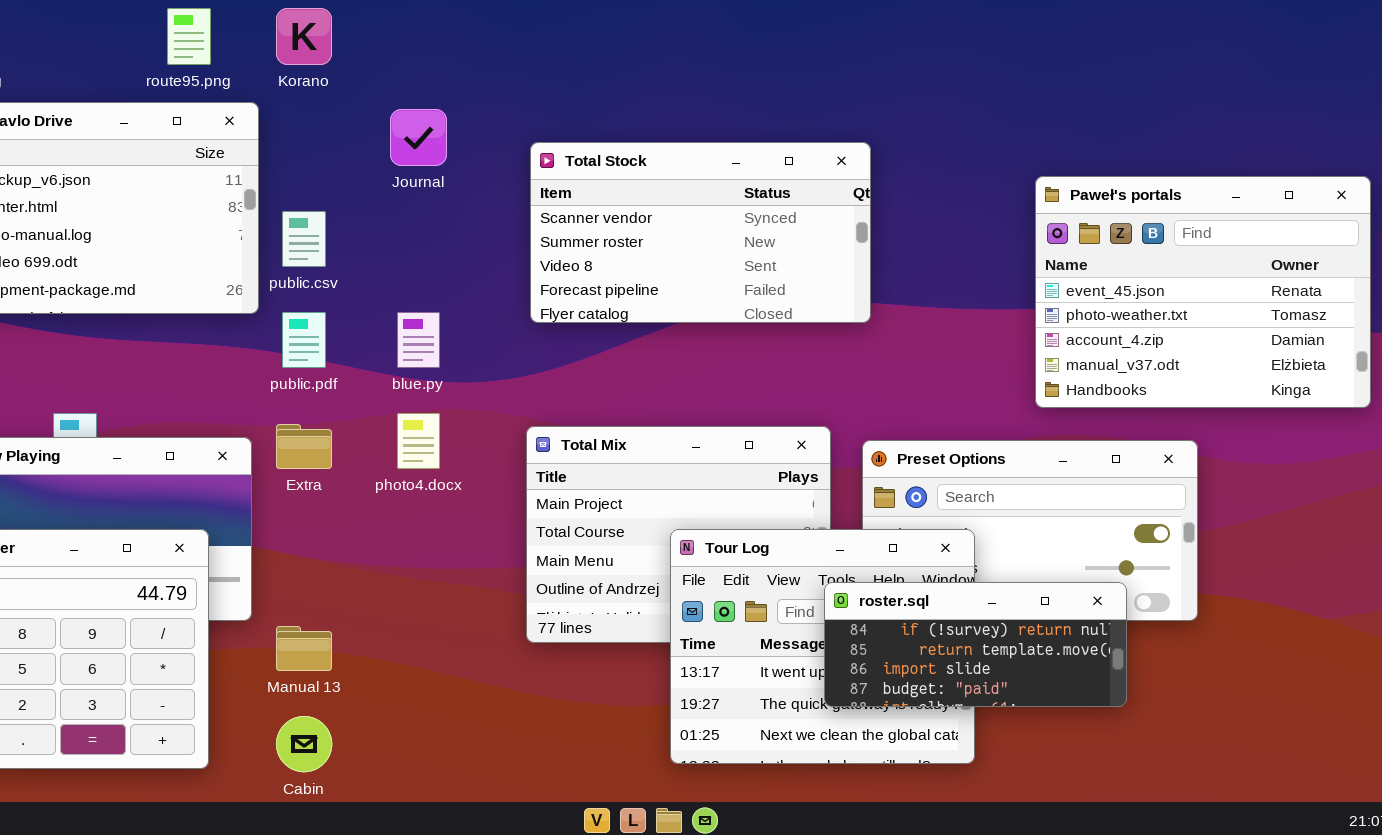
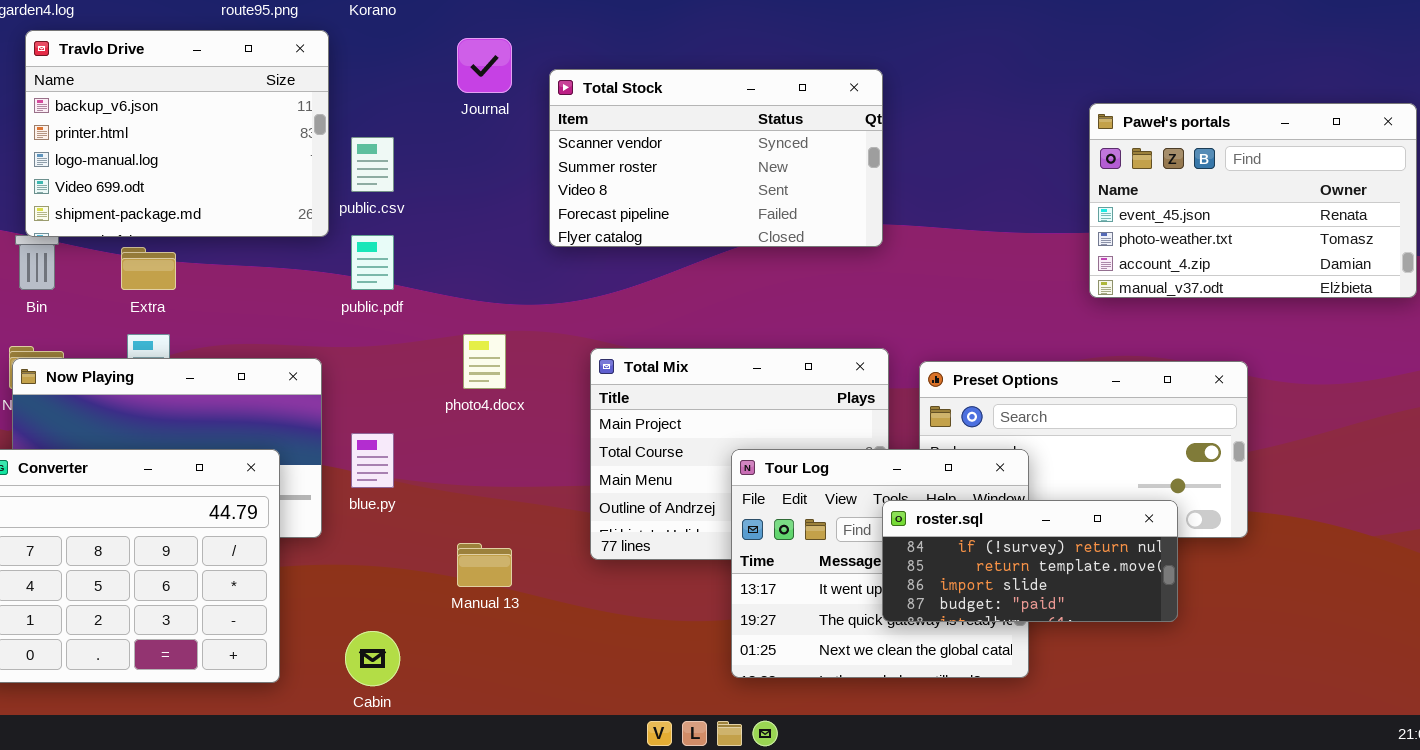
Total Stock: [530,142,871,323] -> [549,69,883,247], moved
Paweł's portals: [1035,176,1371,408] -> [1089,103,1417,298], resized
blue.py: [397,312,440,368] -> [351,433,394,488], moved
Extra: [276,424,332,469] -> [121,247,176,290], moved
Manual 13: [276,626,332,671] -> [457,543,512,587], moved

